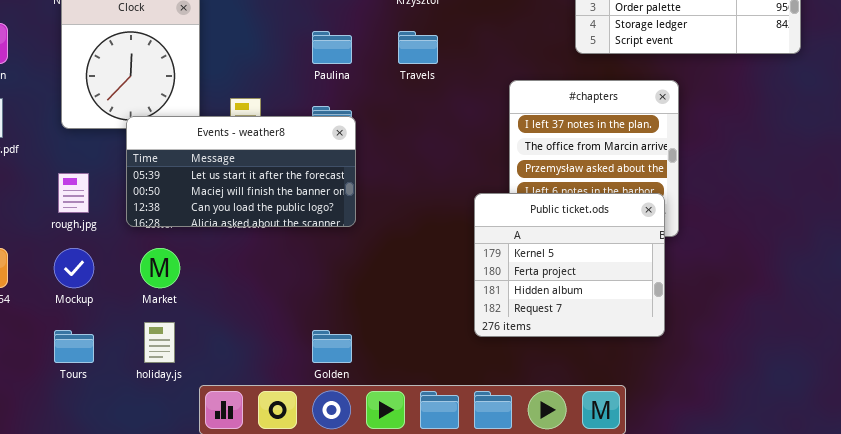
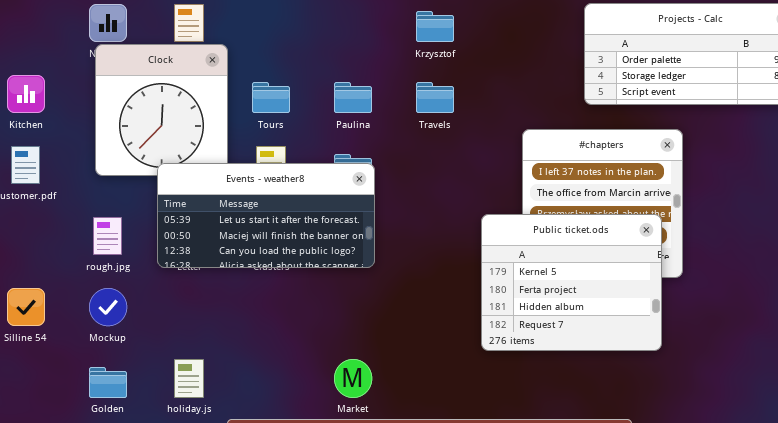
Public ticket.ods: [474,193,665,337] -> [481,214,662,351], moved
Market: [140,248,180,288] -> [334,359,372,398], moved
Tours: [54,330,94,363] -> [252,82,290,113], moved
Golden: [312,330,352,363] -> [89,367,127,398], moved

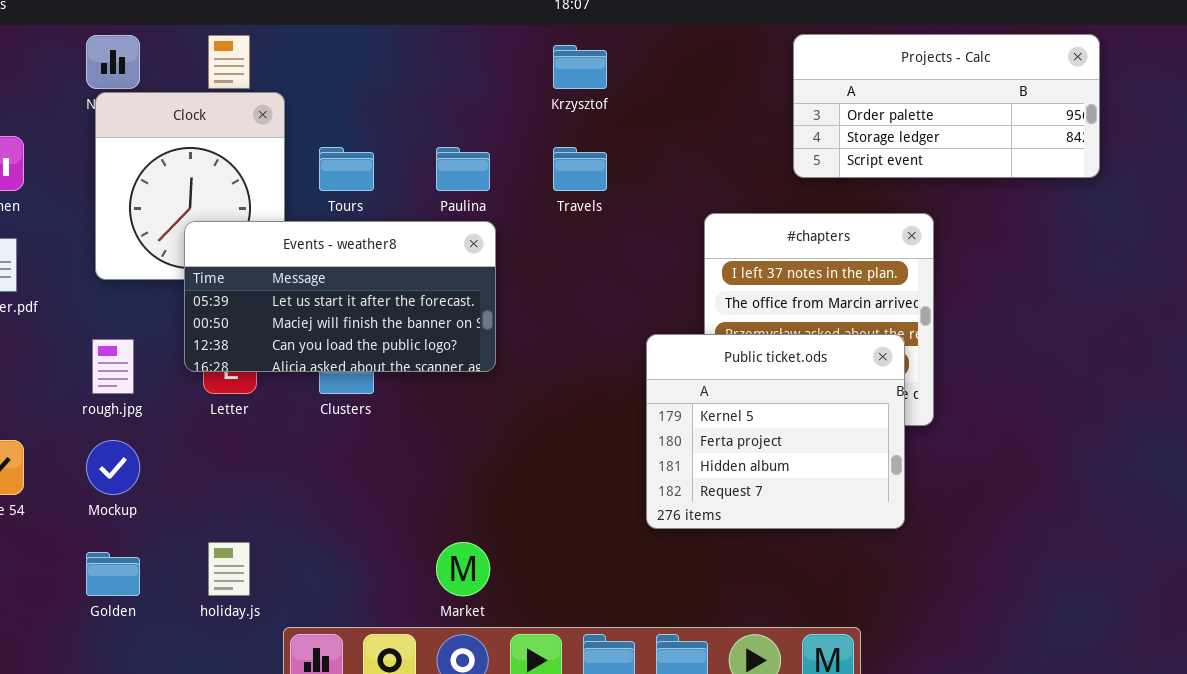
Events - weather8: [157,163,375,268] -> [184,221,496,372], moved

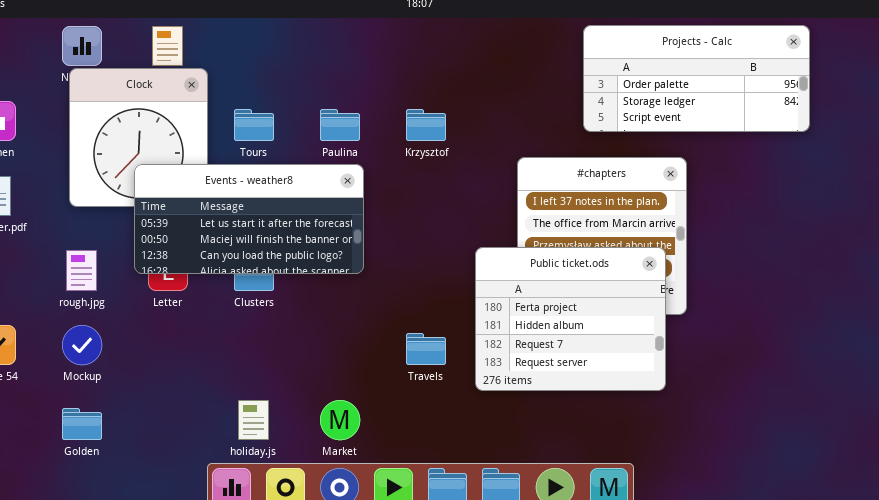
Krzysztof: [553,45,607,89] -> [406,109,446,141], moved
Travels: [553,147,607,191] -> [406,333,446,365], moved
Public ticket.ods: [646,334,905,529] -> [475,247,666,391], scrolled down 1 row
holiday.js: [208,542,250,596] -> [238,400,269,440], moved

